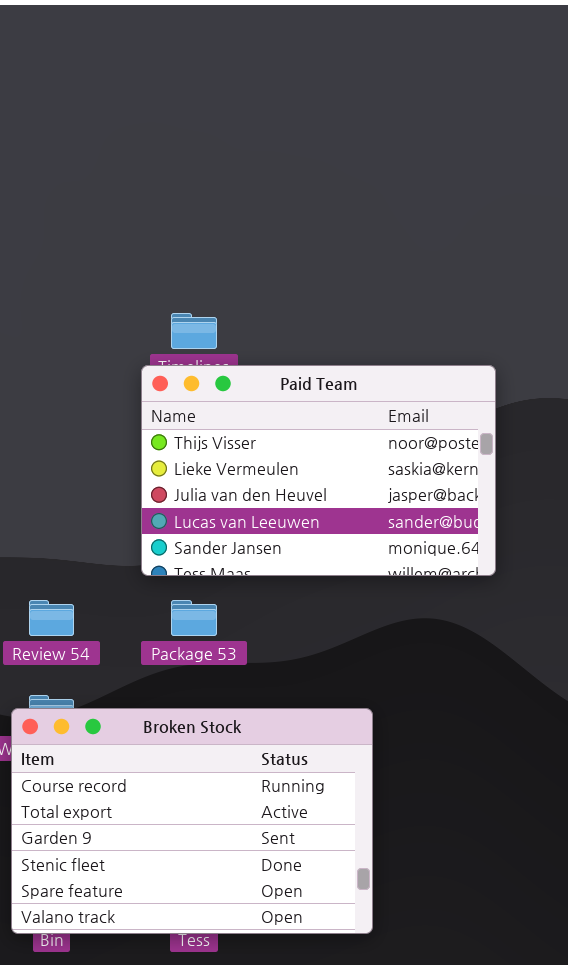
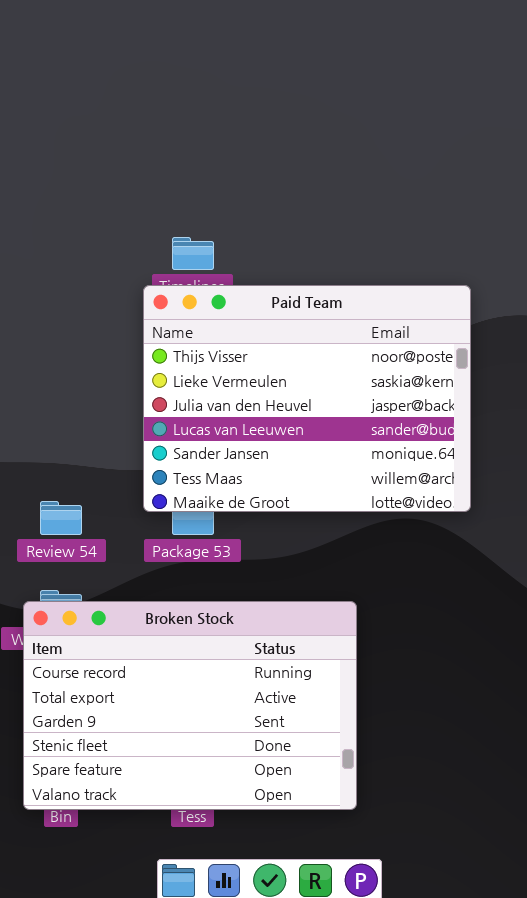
Paid Team: [141,365,496,576] -> [143,285,471,512], resized

